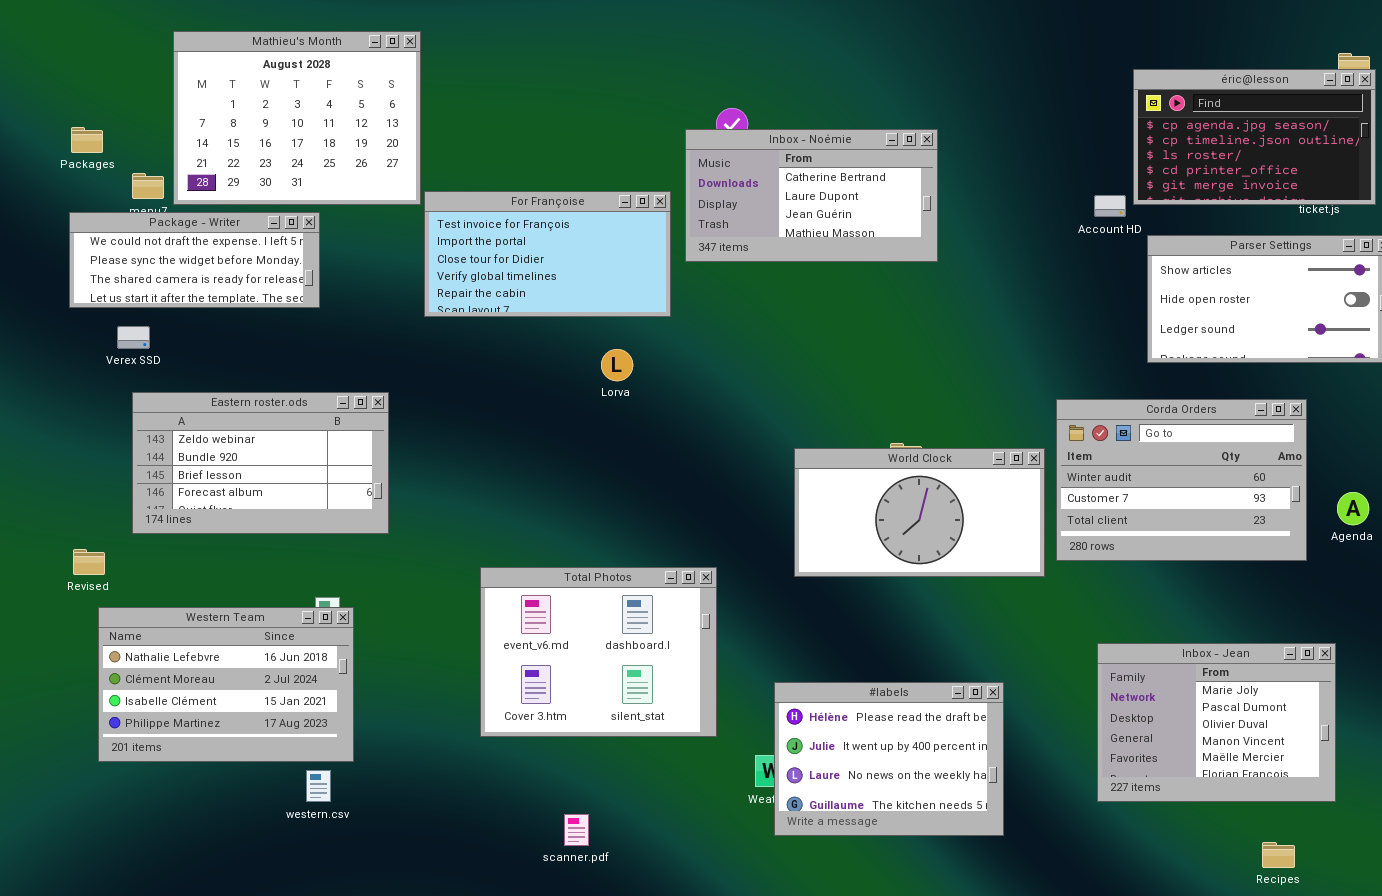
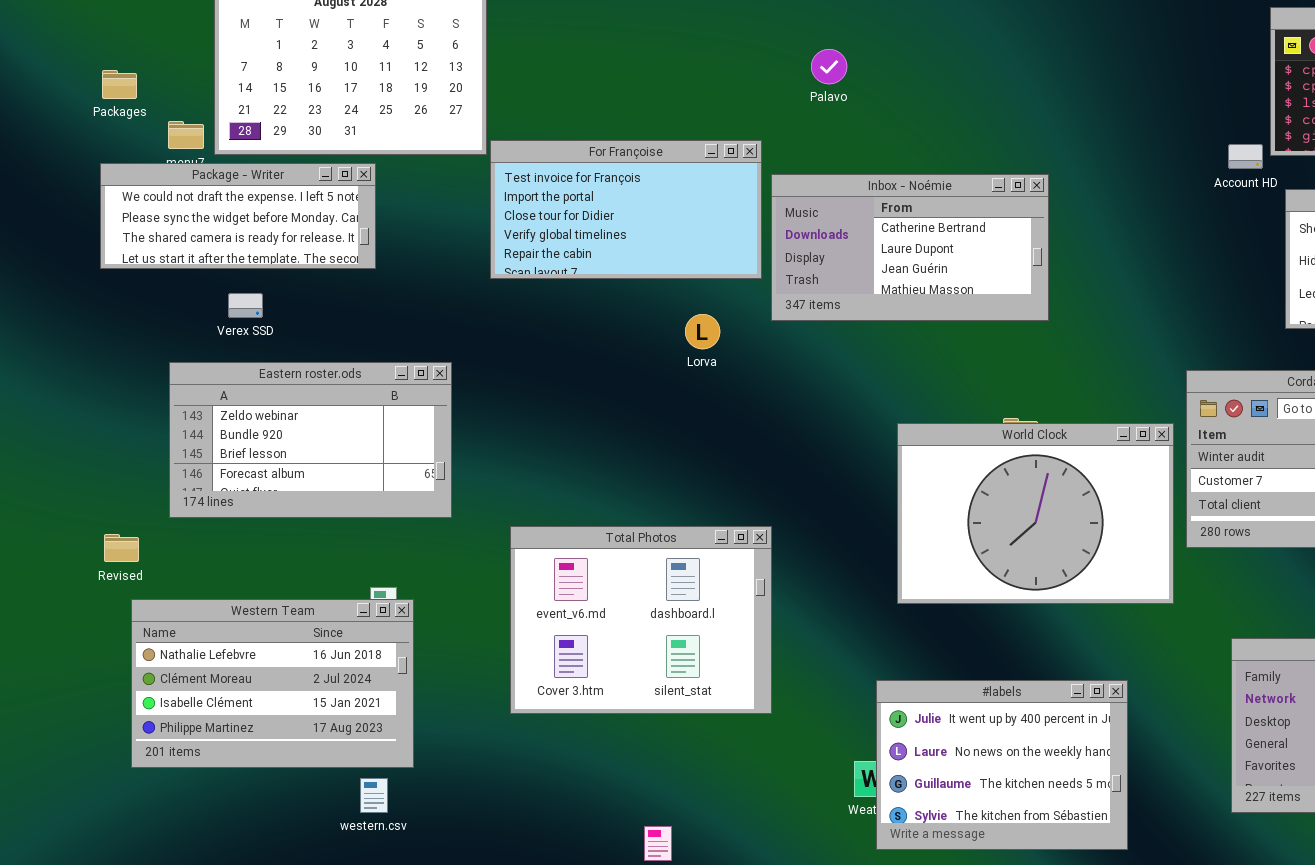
Inbox - Noémie: [685,129,938,262] -> [771,174,1049,321], moved
Verex SSD: [117,326,150,349] -> [228,293,263,318], moved
World Clock: [794,448,1045,577] -> [897,423,1174,604], resized
Total Photos: [480,567,717,737] -> [510,526,772,714], moved
#labels: [774,682,1004,836] -> [876,680,1128,850], scrolled down 1 row

